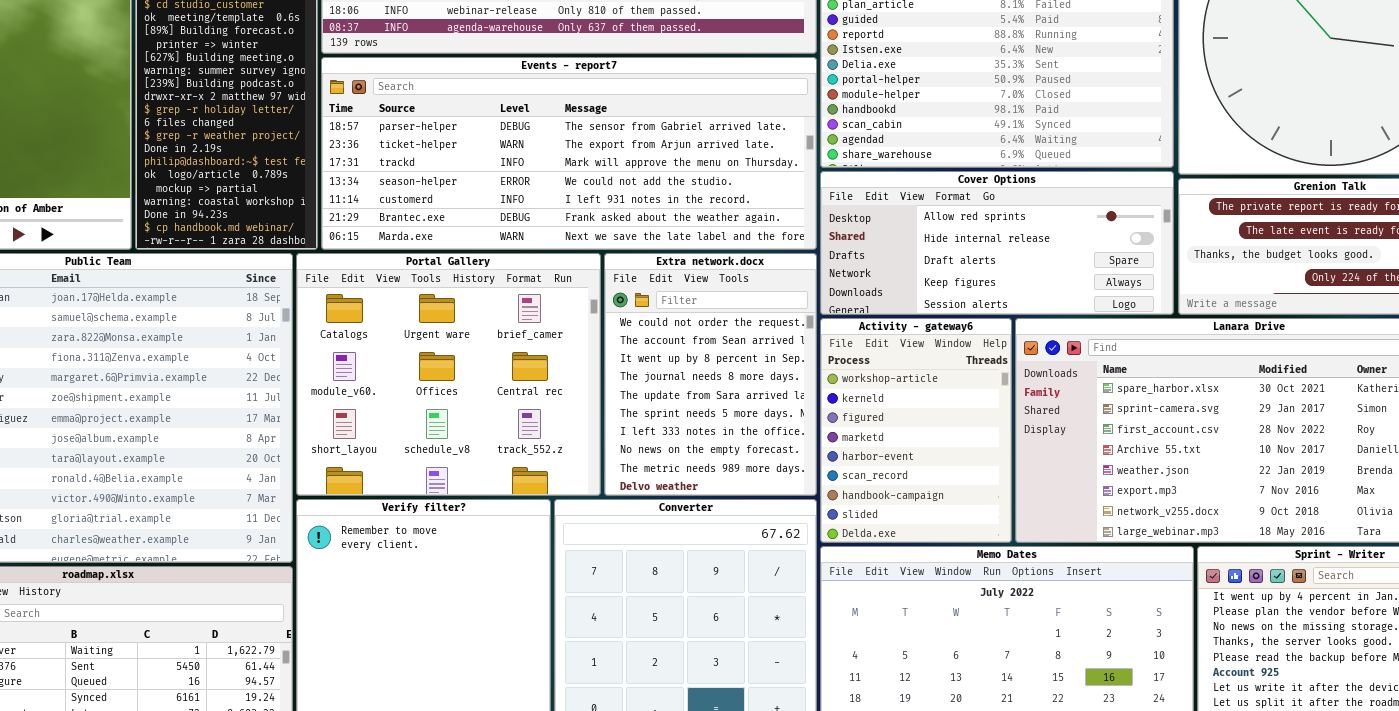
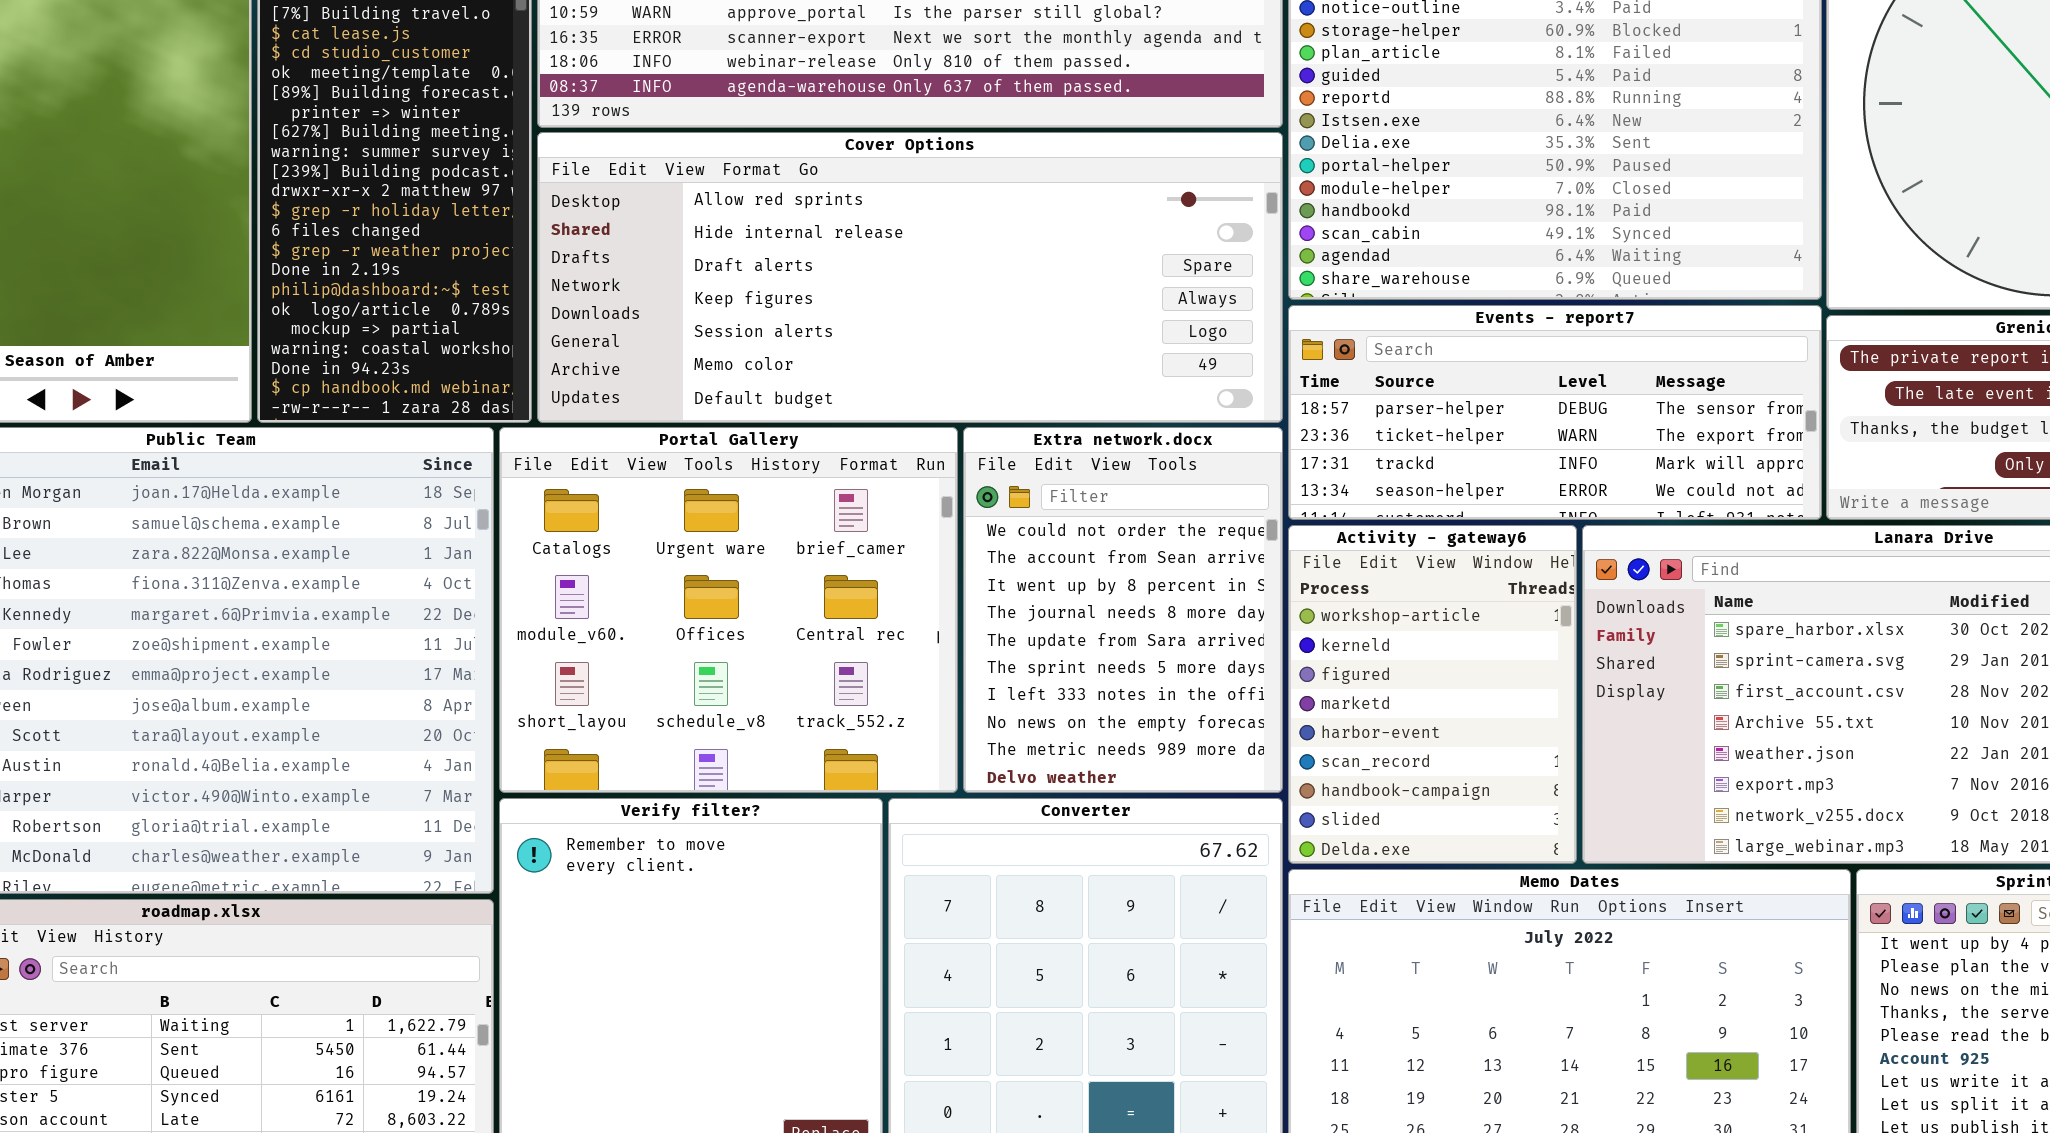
Events - report7: [321,57,817,250] -> [1288,305,1822,520], moved, resized
Cover Options: [820,171,1174,315] -> [537,132,1283,423], moved, resized

